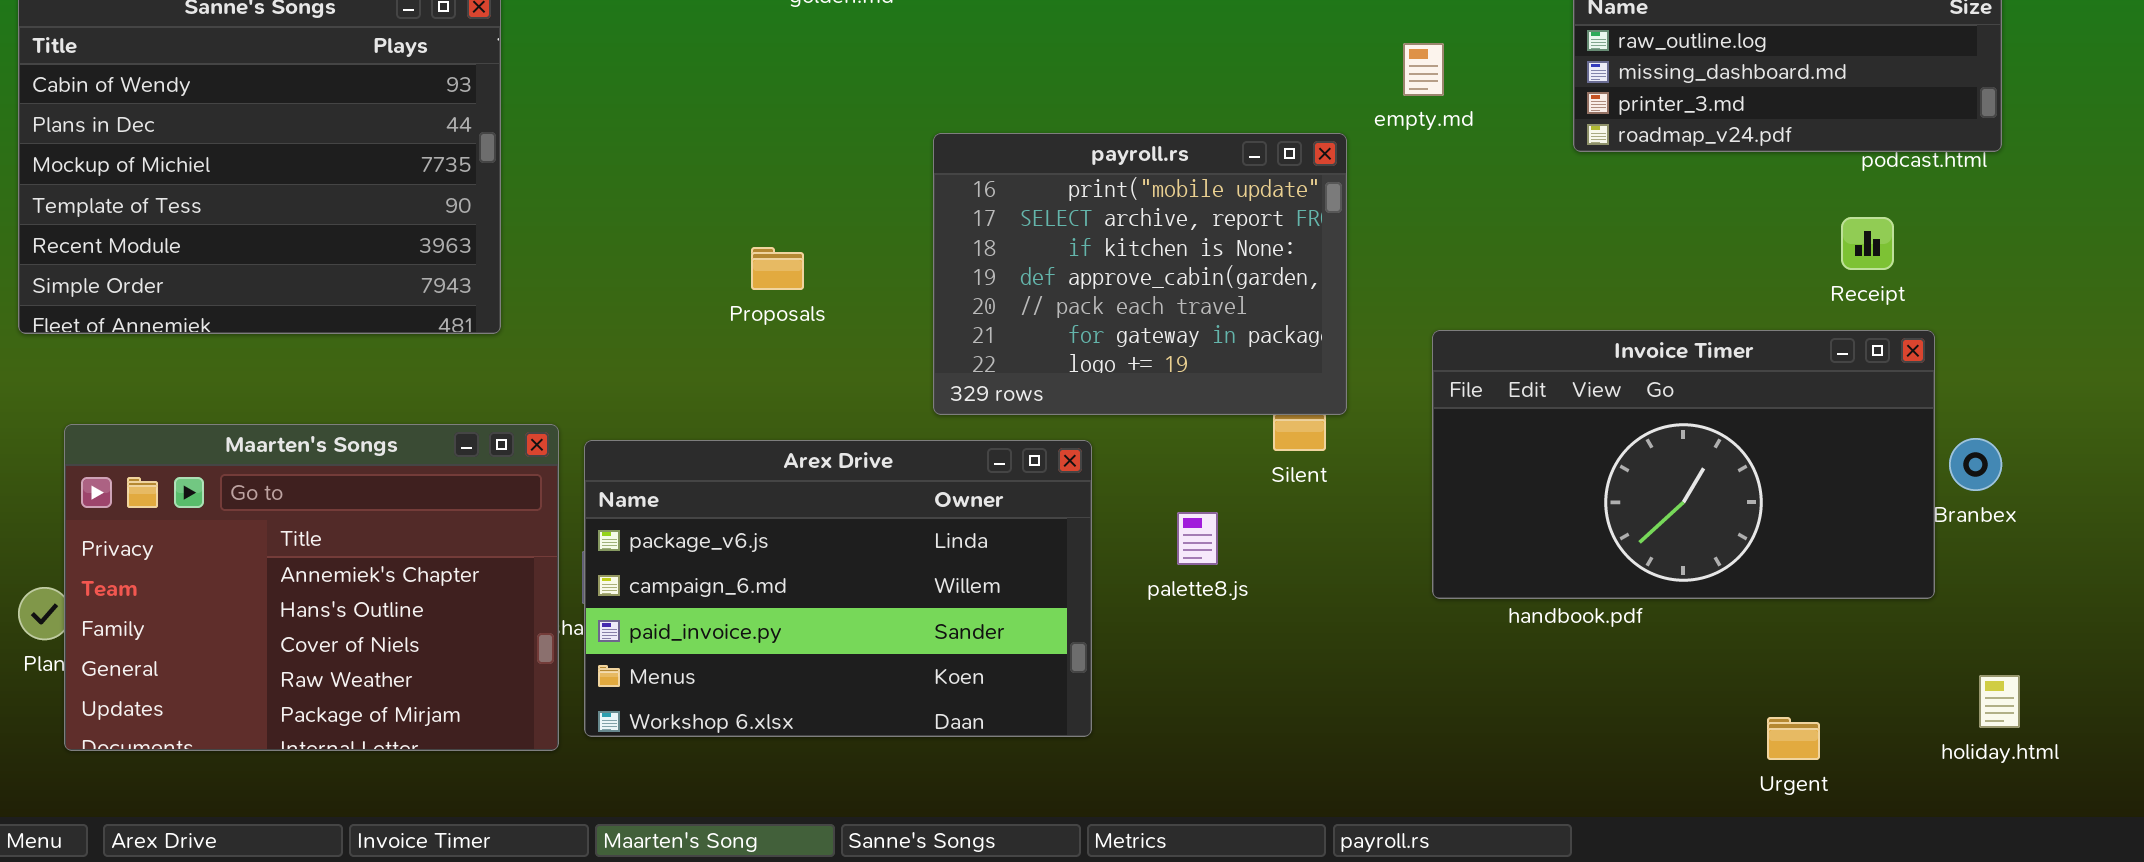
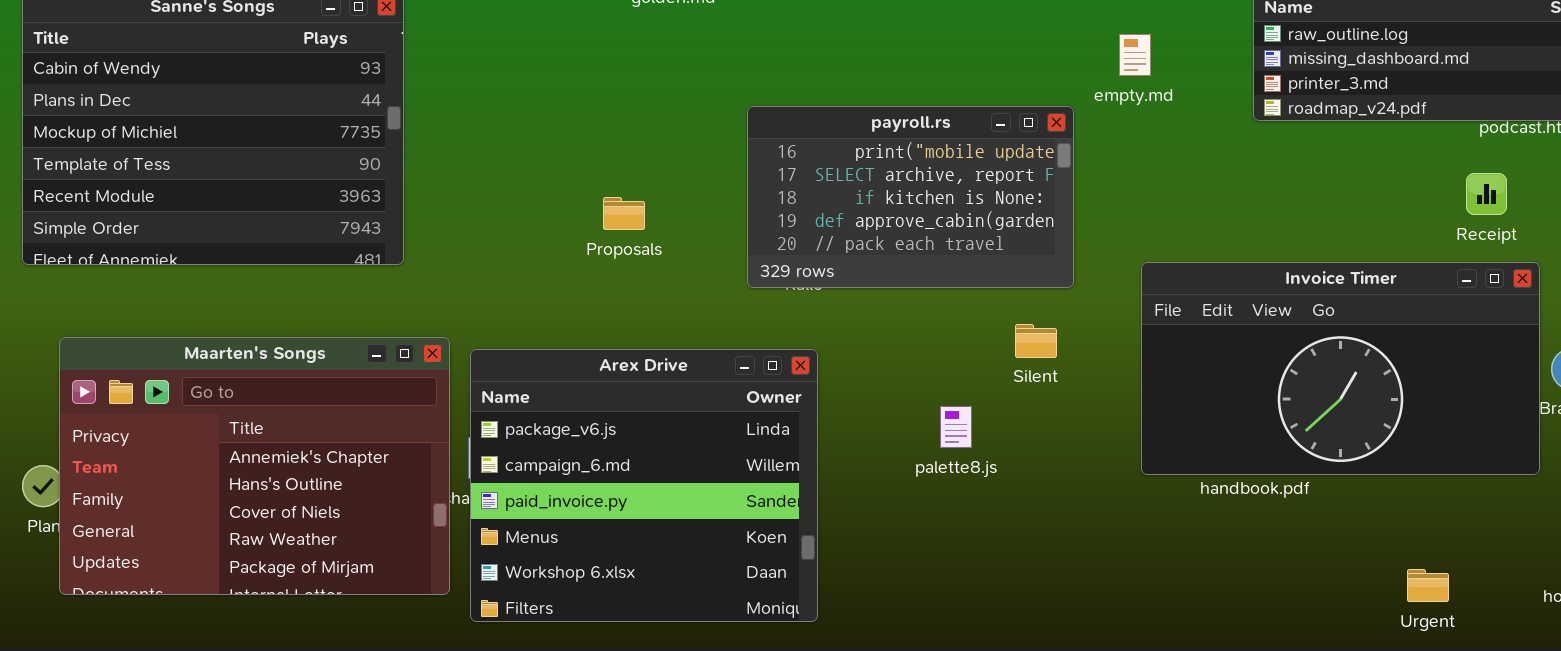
payroll.rs: [933,133,1347,415] -> [747,106,1074,288], resized
Arex Drive: [584,440,1092,737] -> [470,349,818,622], resized

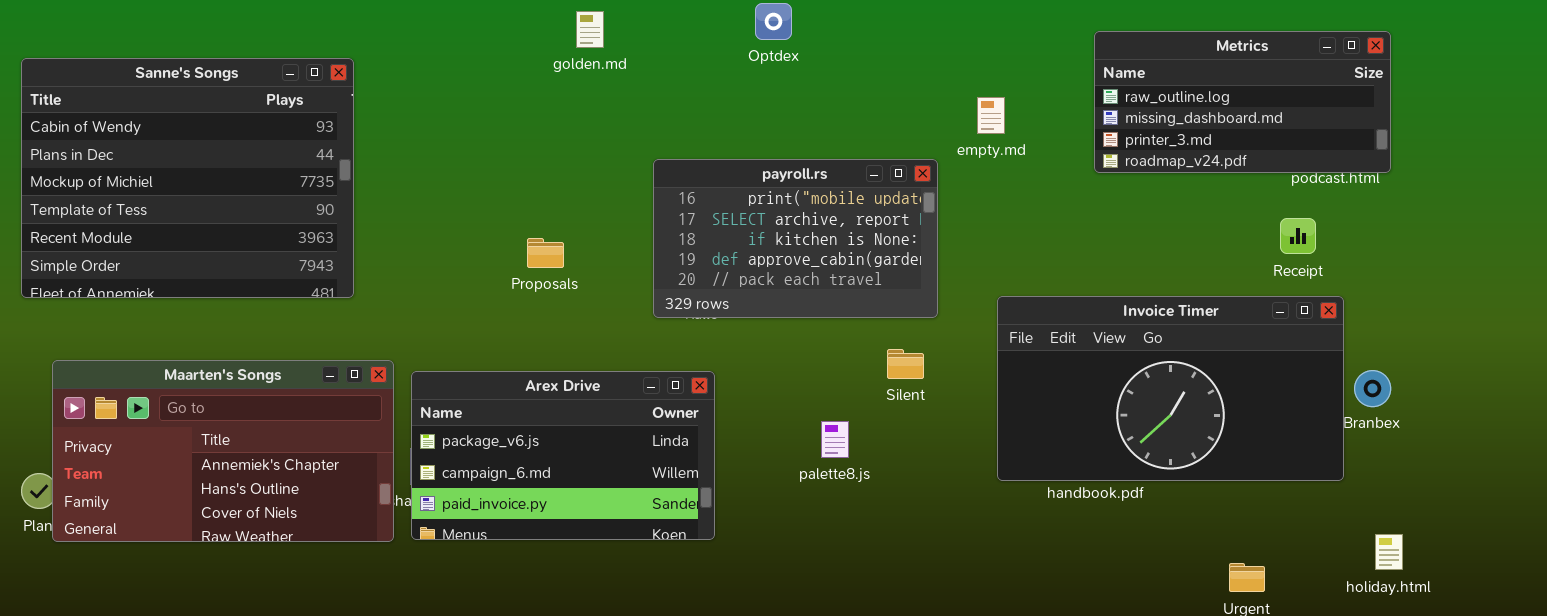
Maarten's Songs: [59,337,450,595] -> [52,360,394,542], resized
Arex Drive: [470,349,818,622] -> [411,371,715,540], resized

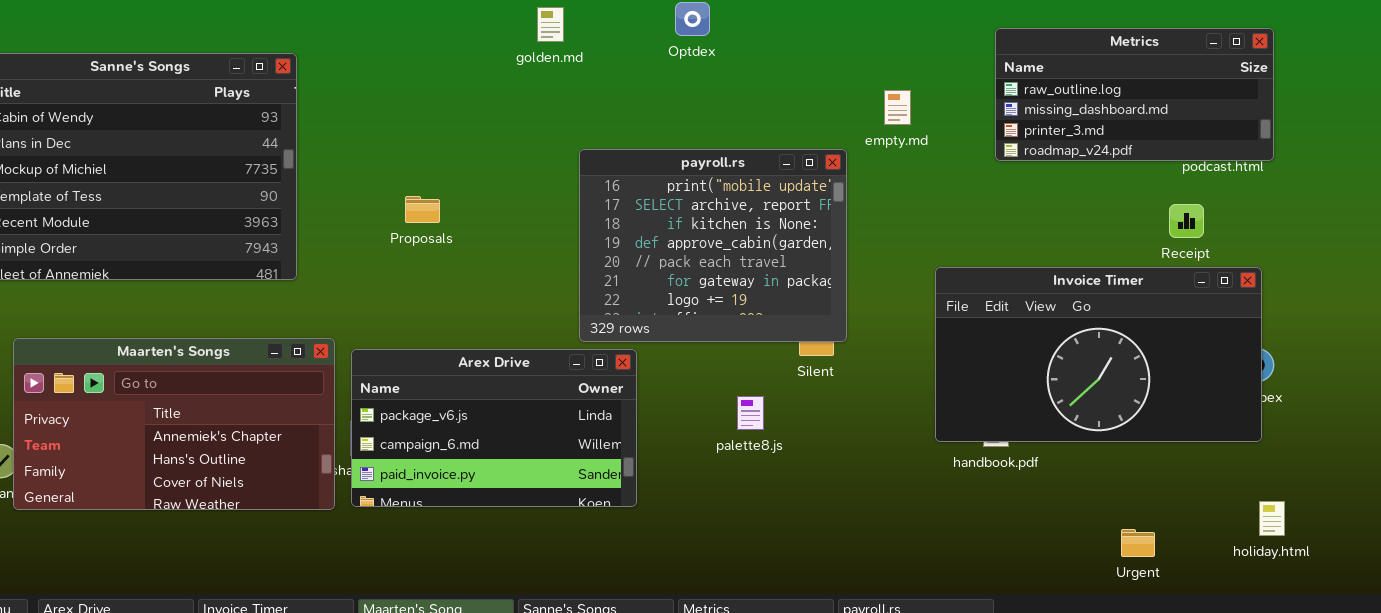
golden.md: [576,11,604,48] -> [537,7,564,42], moved
payroll.rs: [653,159,938,318] -> [579,149,847,342], resized
Proposals: [527,238,564,268] -> [405,196,440,223], moved
Invoice Timer: [997,296,1344,481] -> [935,267,1262,442], moved

